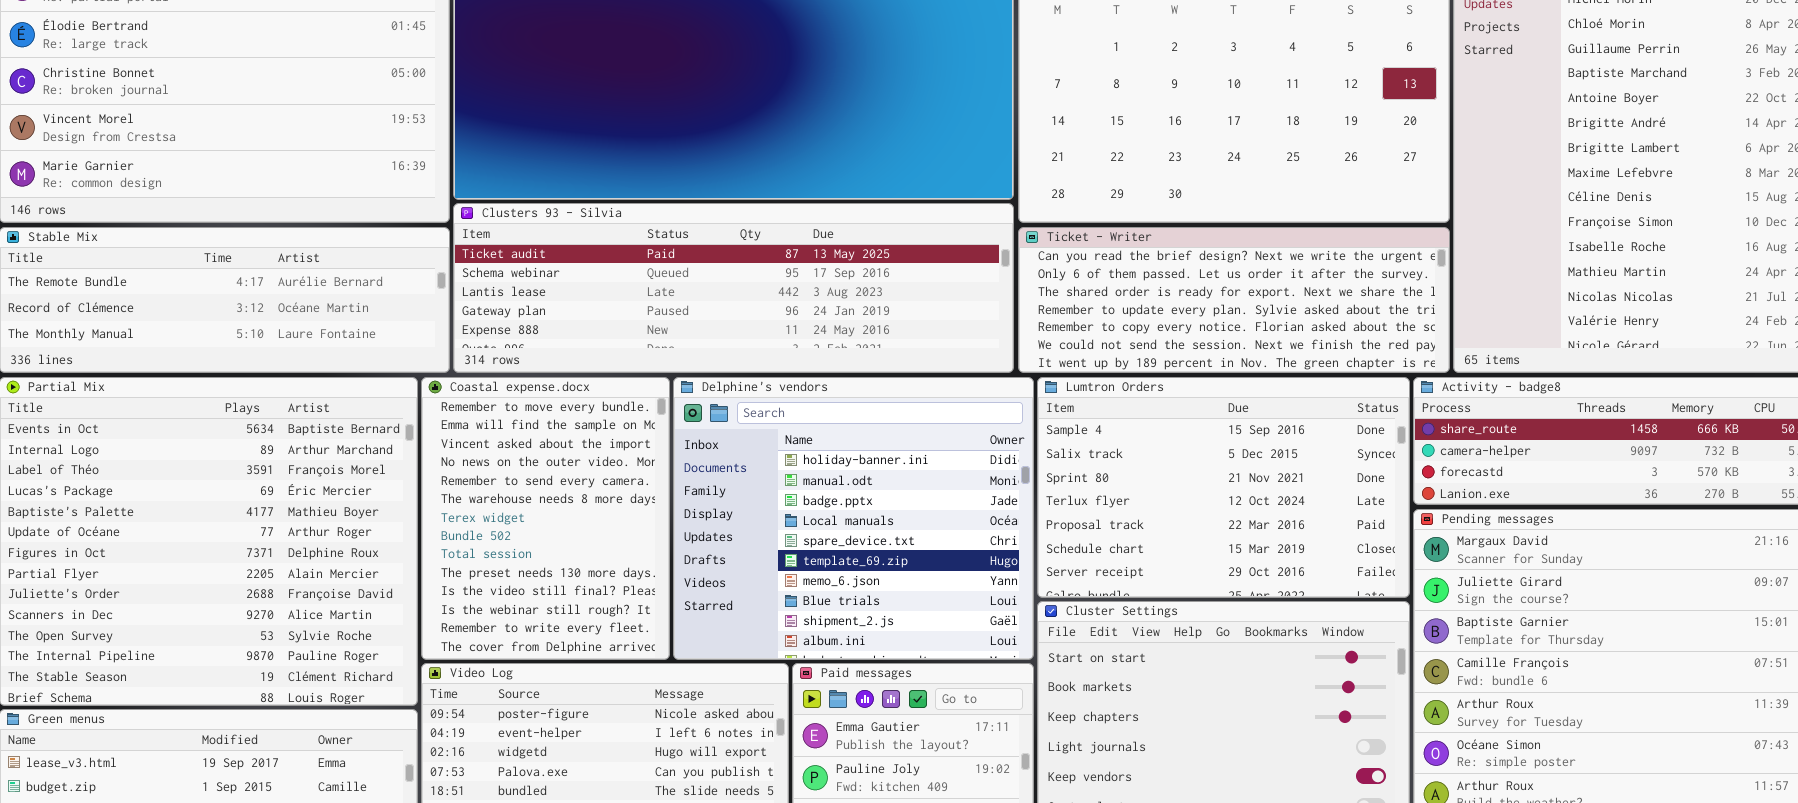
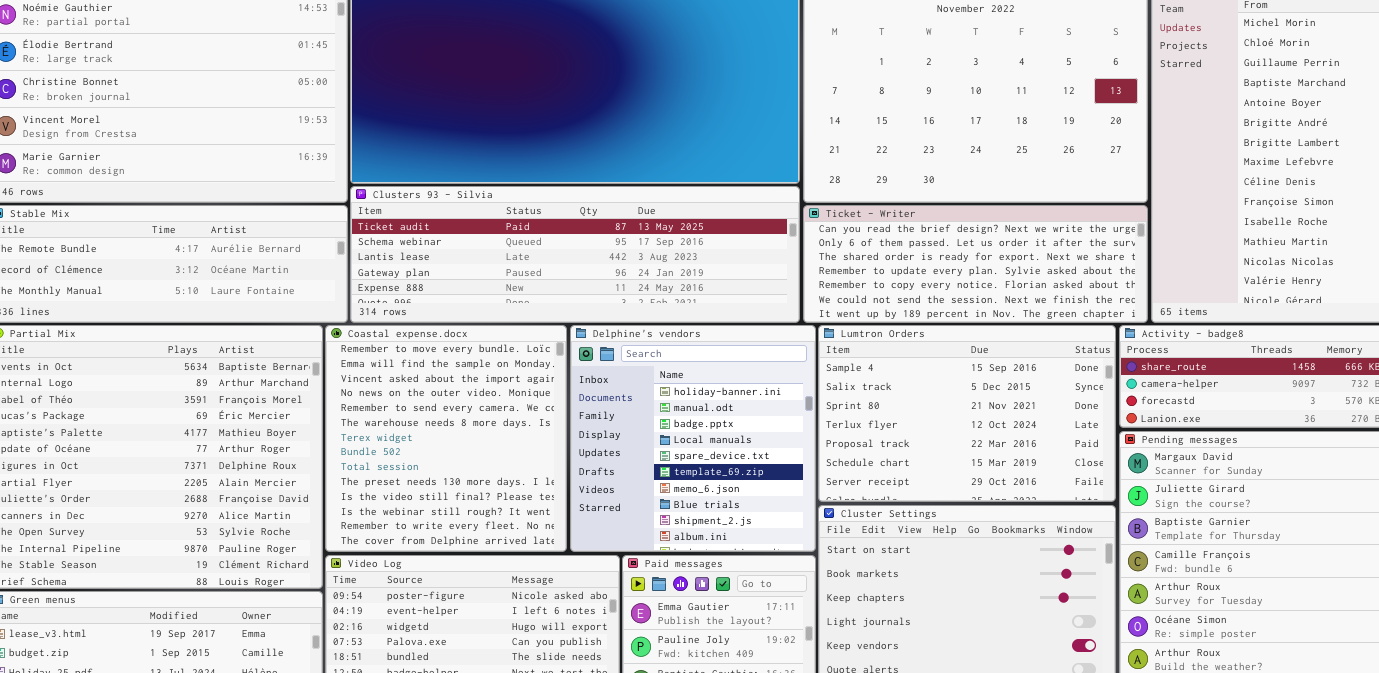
Coastal expense.docx: [421,377,670,660] -> [325,325,567,552], resized
Delphine's vendors: [673,377,1034,660] -> [570,325,816,552], resized

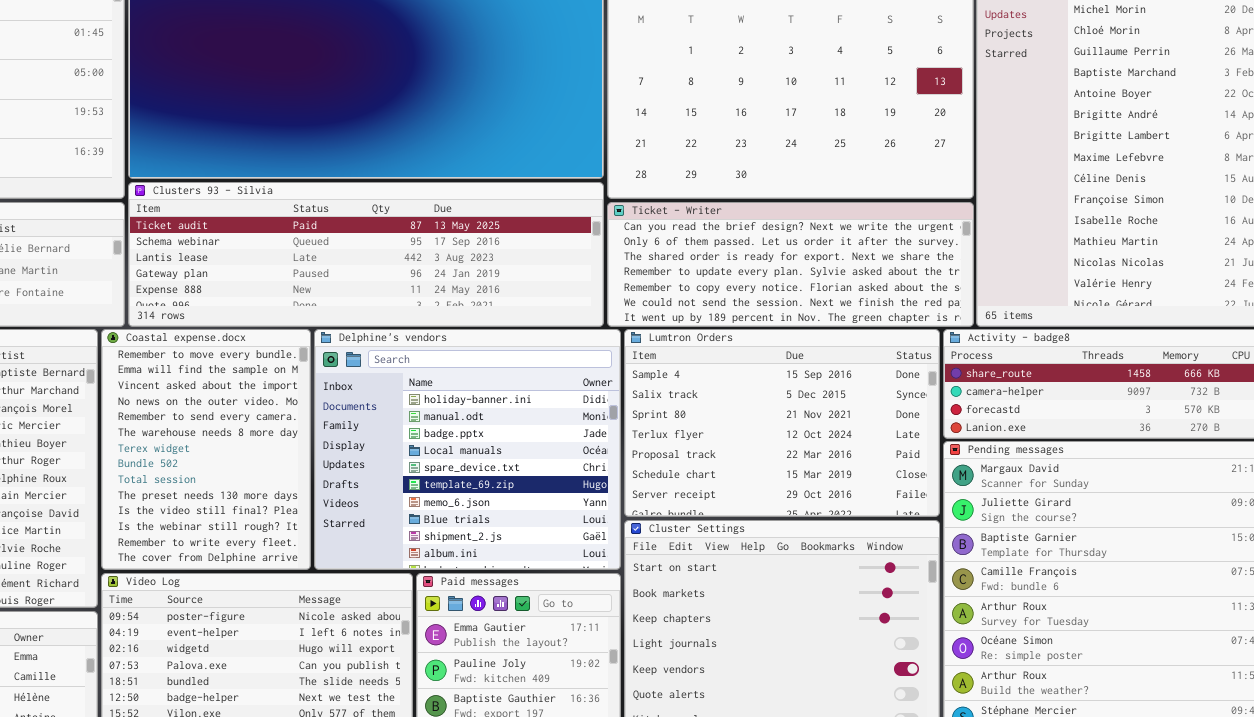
Coastal expense.docx: [325,325,567,552] -> [101,329,311,570], resized
Delphine's vendors: [570,325,816,552] -> [314,329,621,570], resized

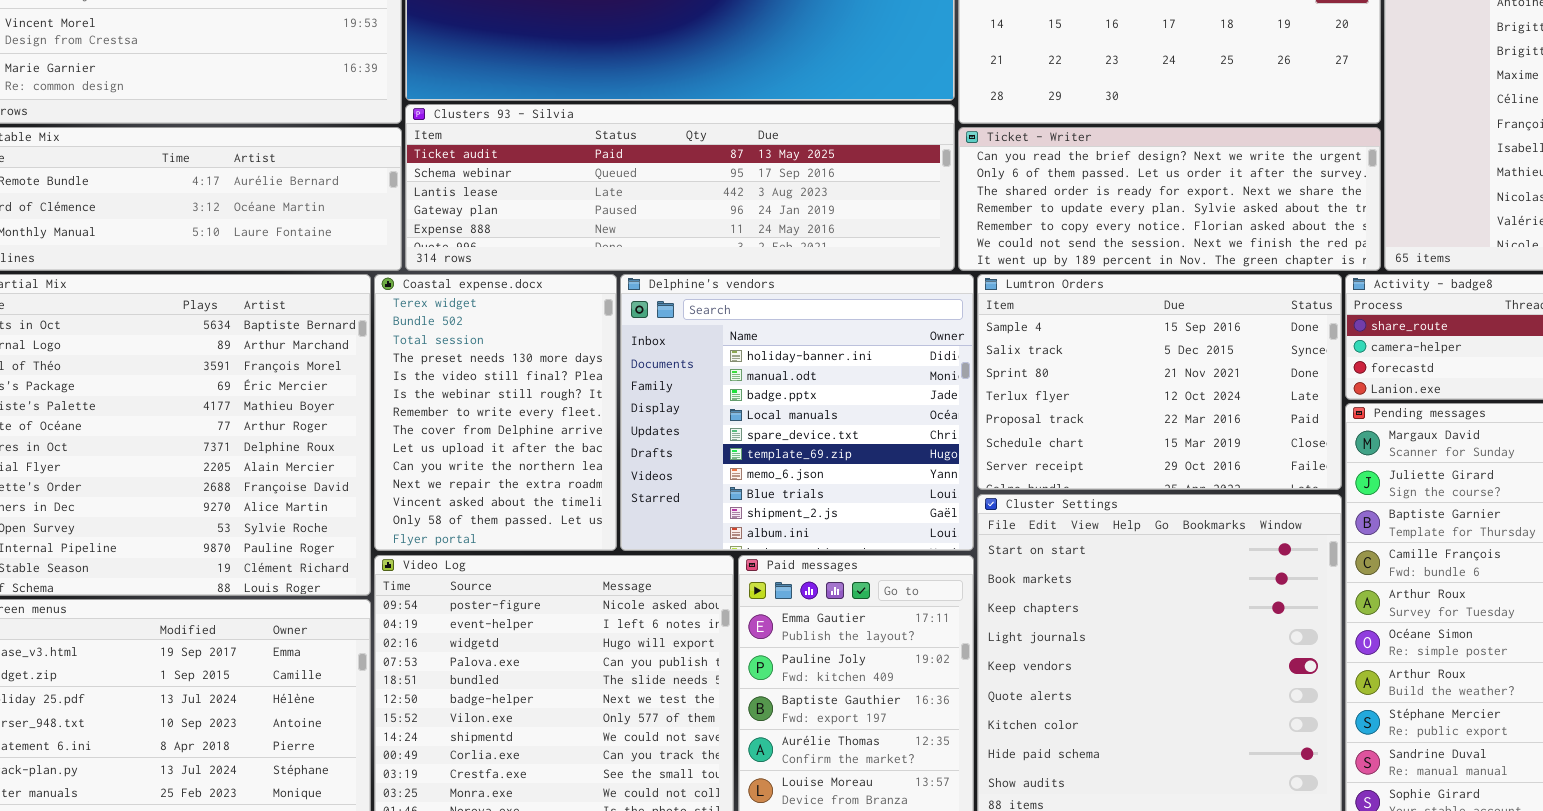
Coastal expense.docx: [101,329,311,570] -> [374,274,617,551], scrolled down 6 rows

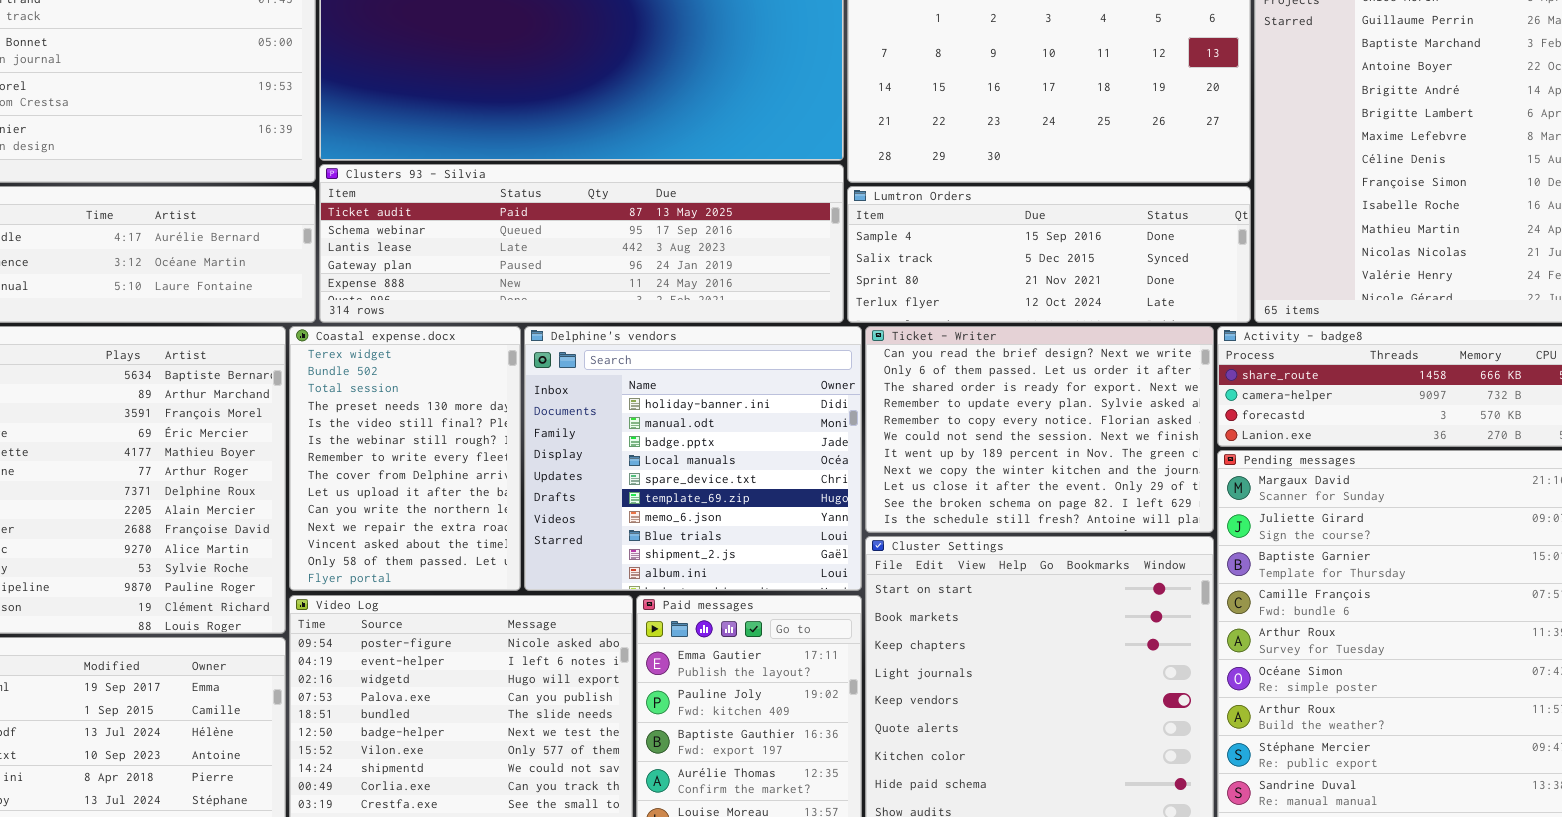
Ticket - Writer: [958,127,1381,271] -> [865,326,1214,533], moved, resized
Lumtron Orders: [977,274,1342,490] -> [847,186,1251,323], moved, resized

